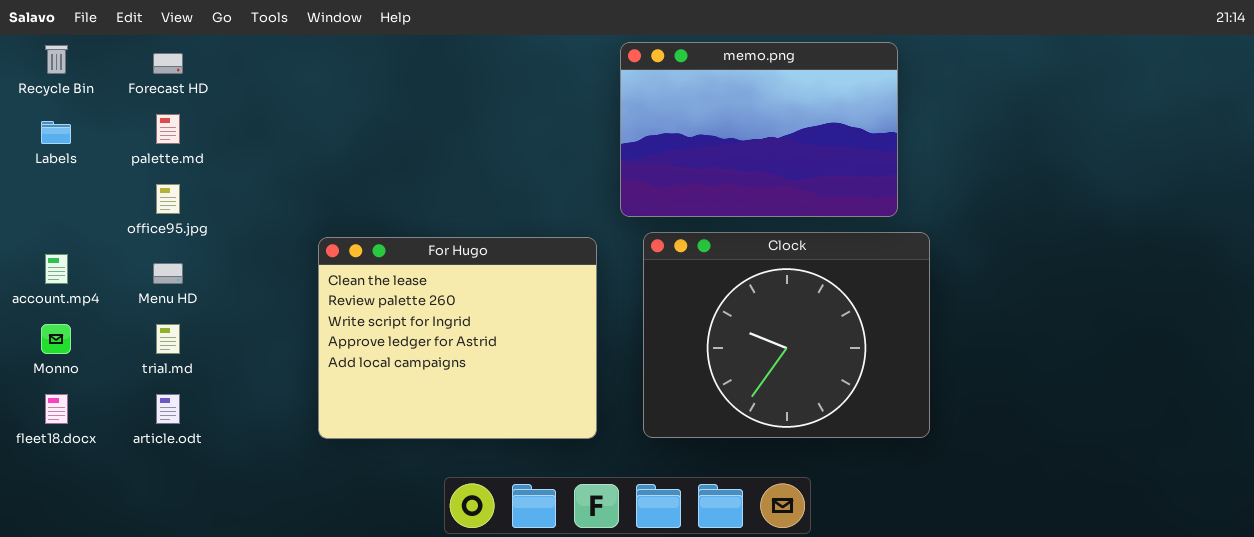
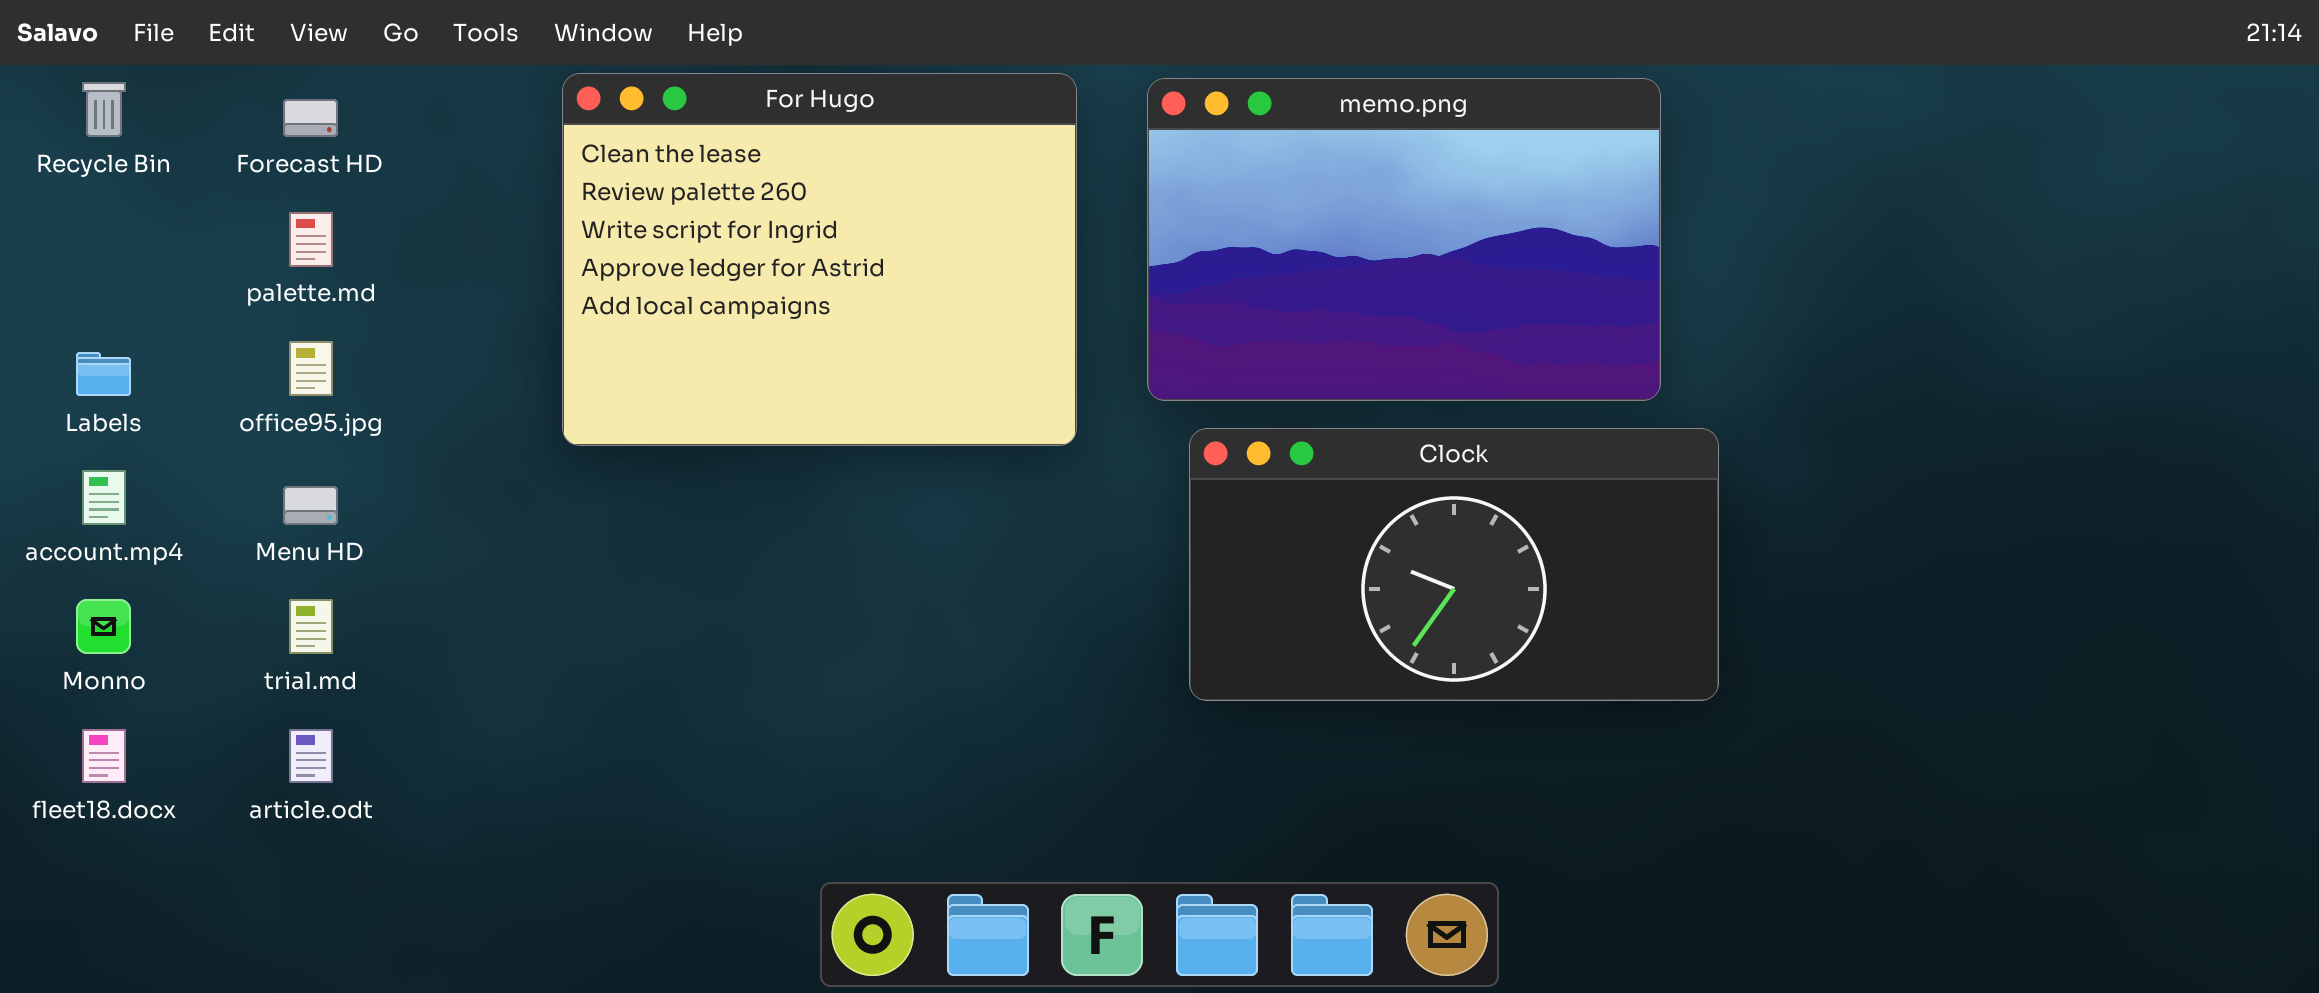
Labels: [41,121,71,144] -> [76,352,131,396], moved
Clock: [643,232,930,438] -> [1189,428,1719,701], resized
For Hugo: [318,237,597,439] -> [562,73,1077,446], moved

